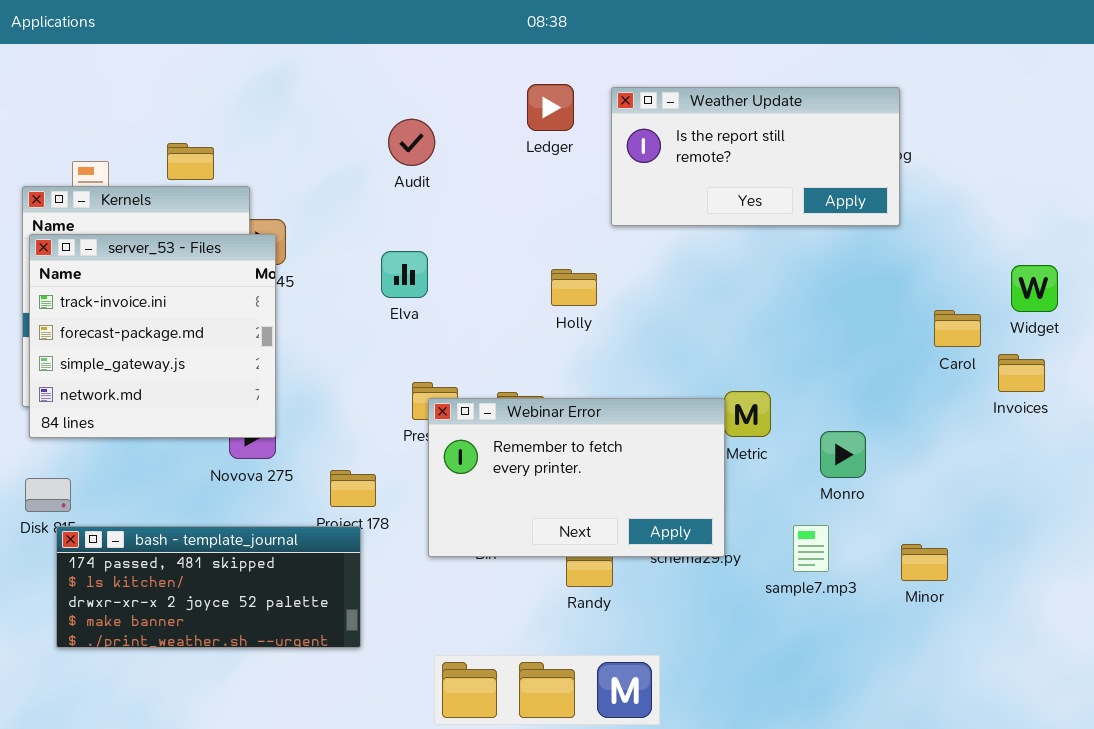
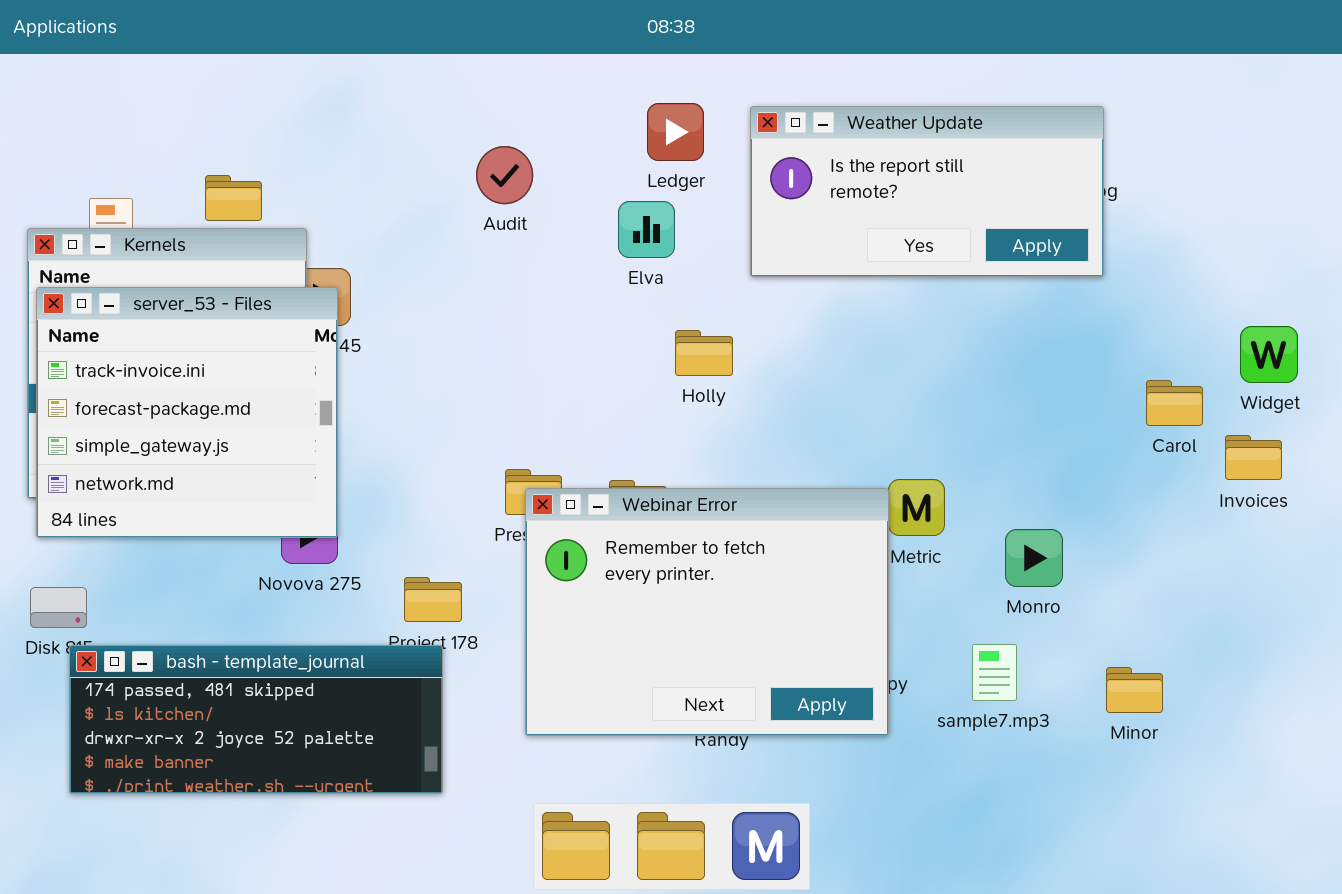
Elva: [381,251,428,298] -> [618,201,675,258], moved
Webinar Error: [428,398,725,557] -> [525,488,889,736], resized

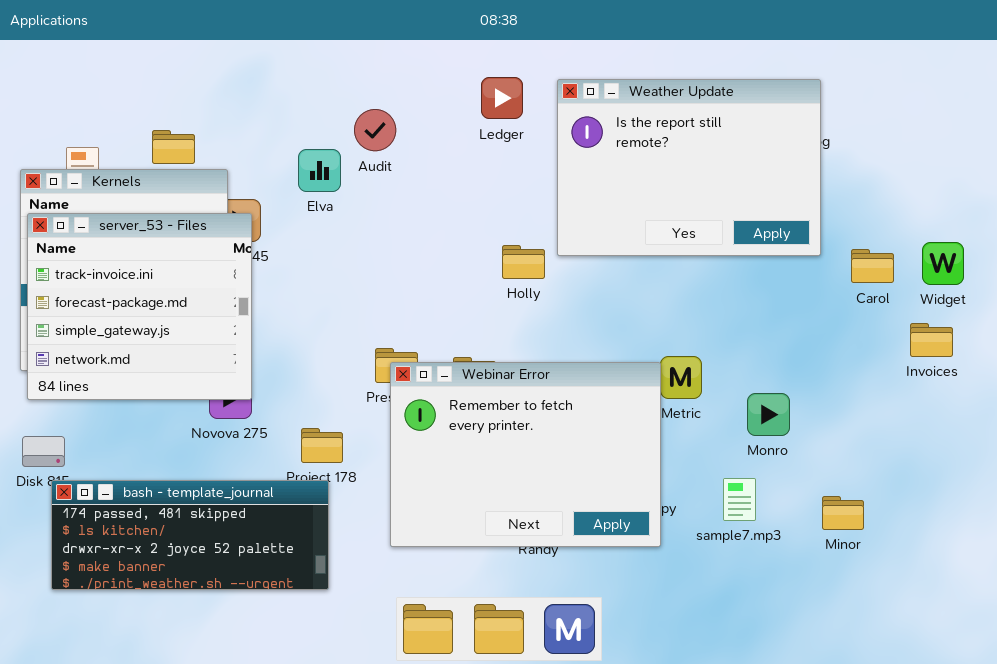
Weather Update: [750,106,1104,277] -> [557,79,821,256], resized
Elva: [618,201,675,258] -> [298,149,341,192], moved
Carol: [1146,380,1203,426] -> [851,249,894,283], moved

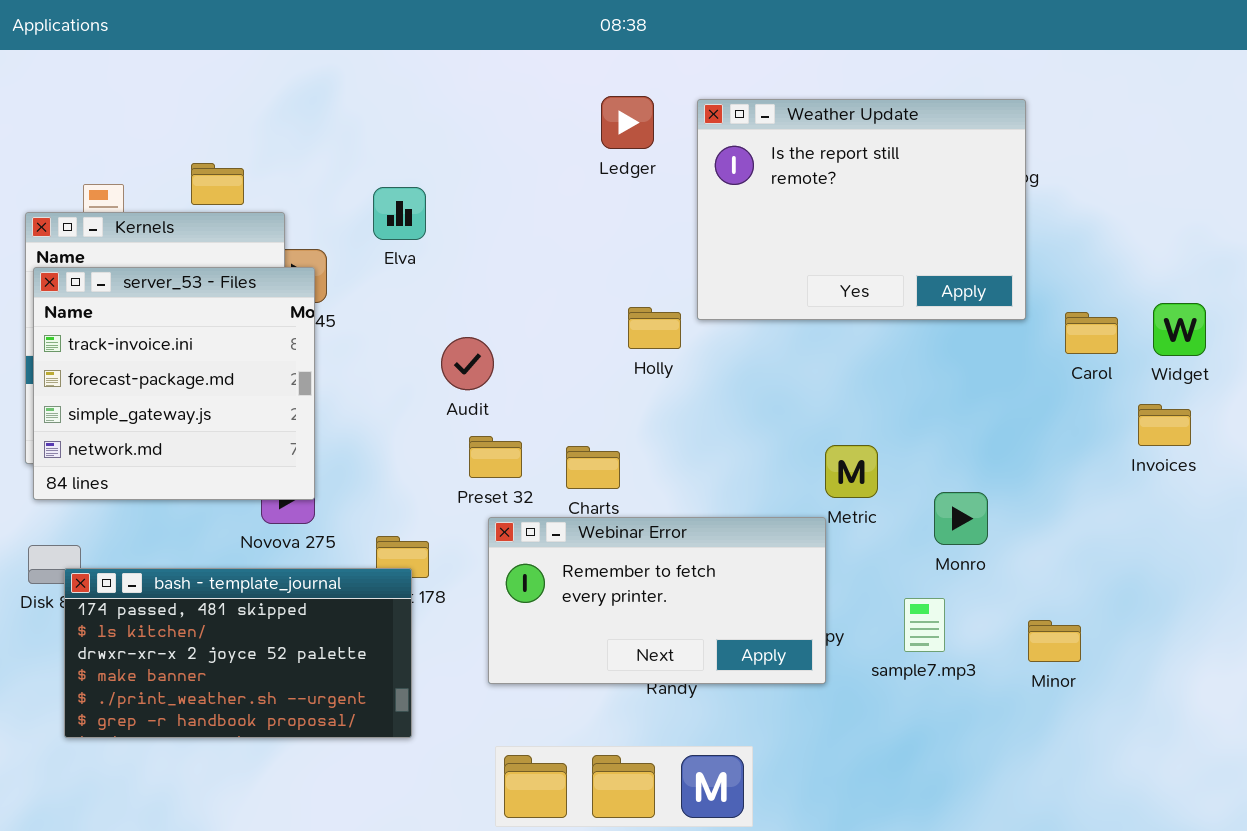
Audit: [354,109,396,151] -> [441,337,494,390], moved
Webinar Error: [390,362,661,547] -> [488,517,826,684], resized
bash - template_journal: [51,480,329,590] -> [64,568,412,738], resized

